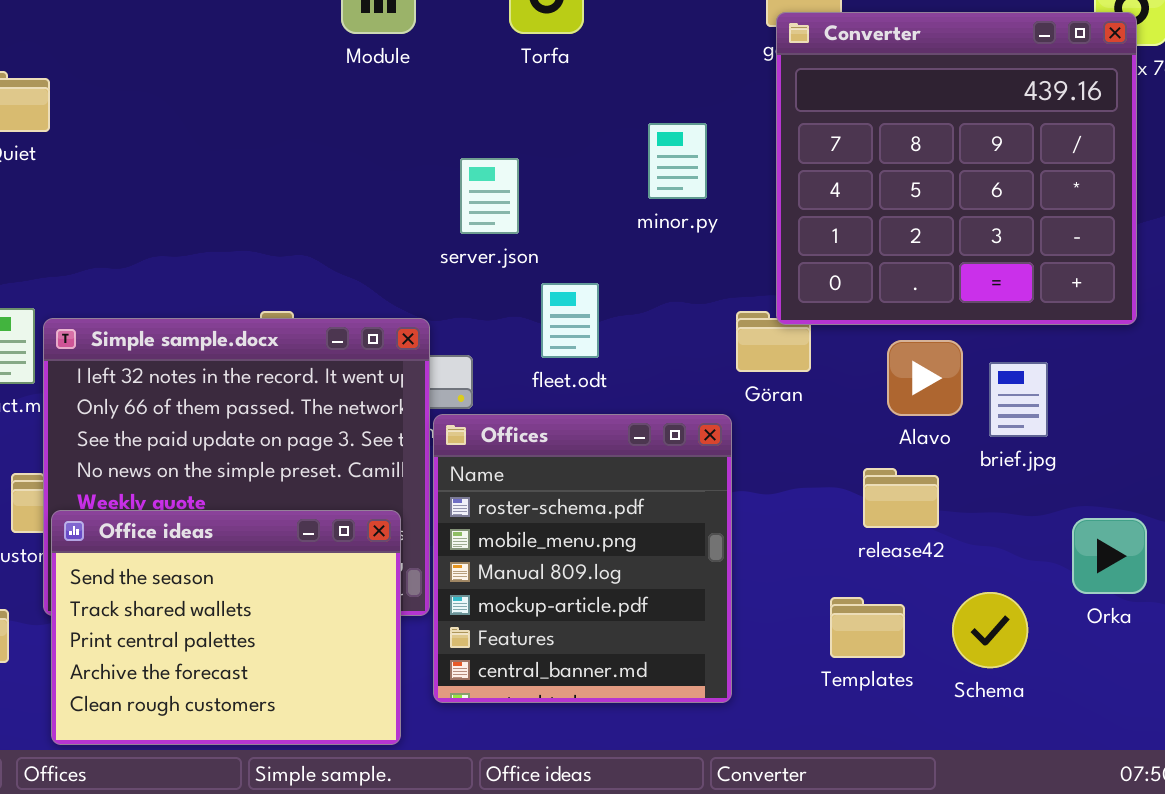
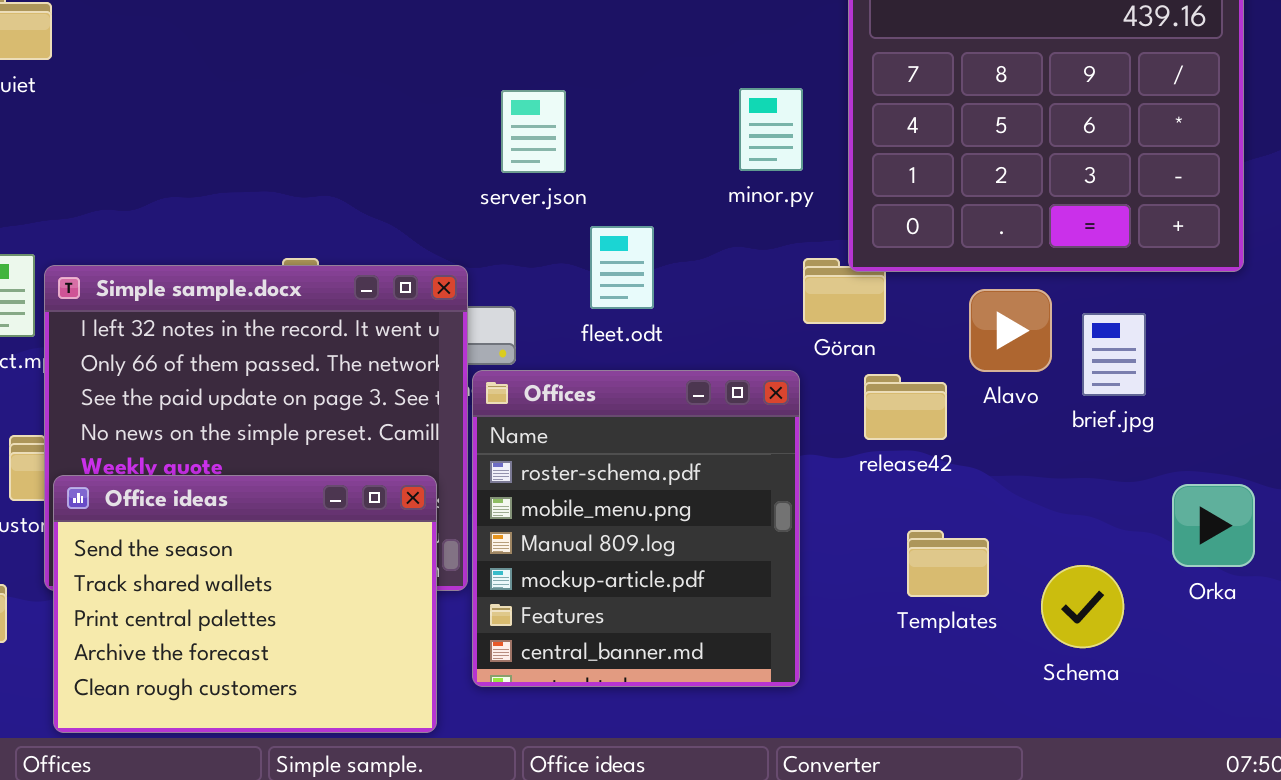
minor.py: [648,123,707,199] -> [739,88,803,171], moved
release42: [863,468,939,528] -> [864,374,947,440], moved
Templates: [830,597,905,658] -> [907,530,989,597], moved

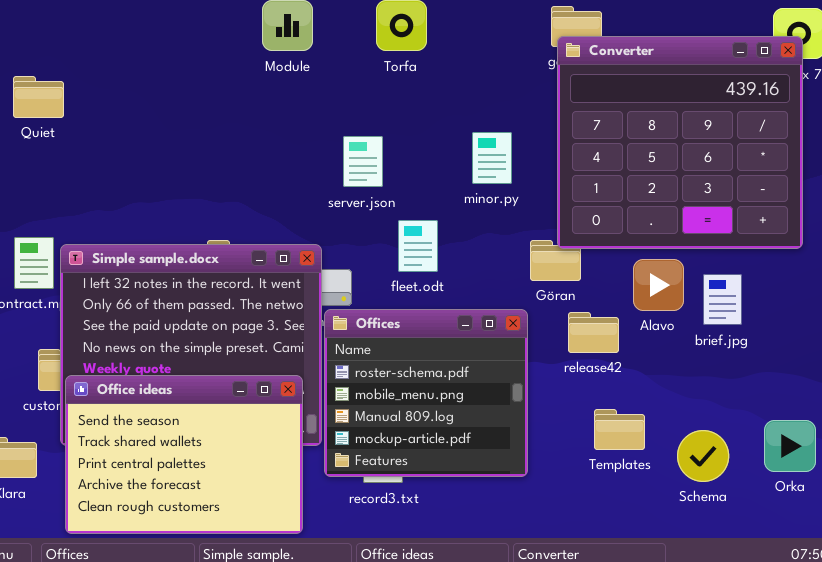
minor.py: [739,88,803,171] -> [472,132,512,184], moved
Offices: [472,370,800,687] -> [324,309,528,477], resized
Orka: [1172,484,1255,567] -> [764,420,816,472], moved

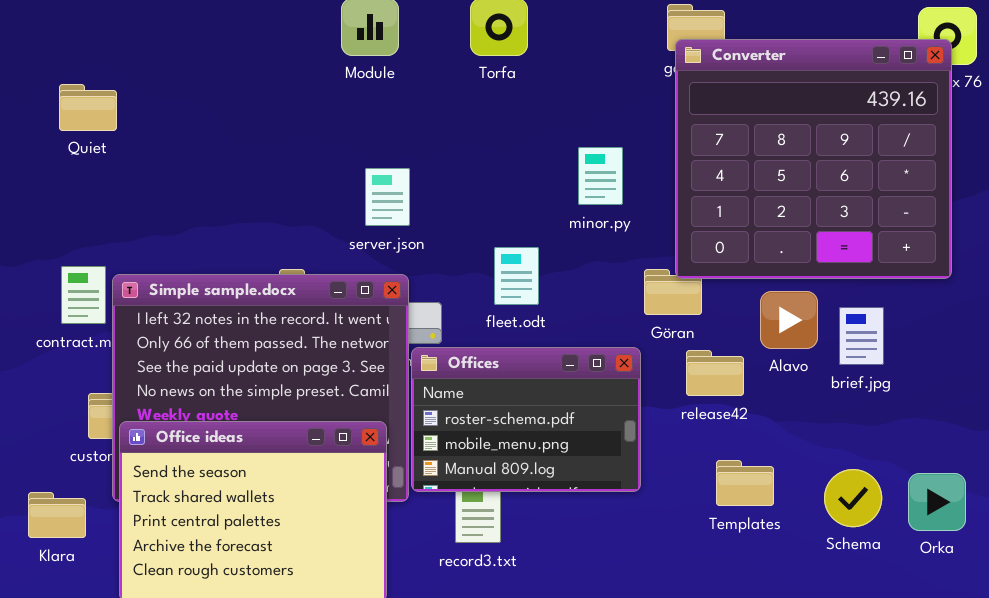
server.json: [343,136,383,187] -> [365,168,410,226], moved
Offices: [324,309,528,477] -> [411,347,641,492], resized
Schema: [677,430,729,482] -> [824,469,882,527], moved

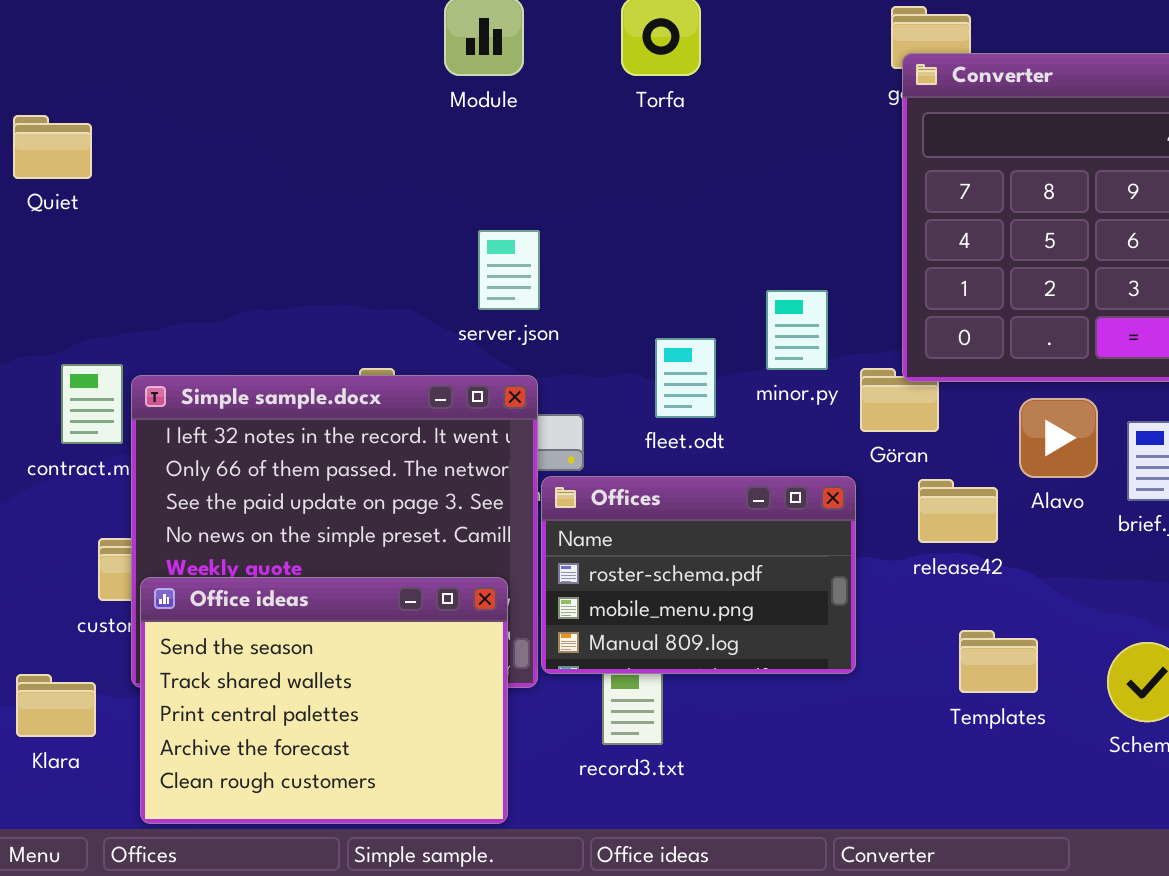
Quiet: [59,84,117,131] -> [13,115,92,179], moved
minor.py: [578,147,623,205] -> [766,290,828,370], moved

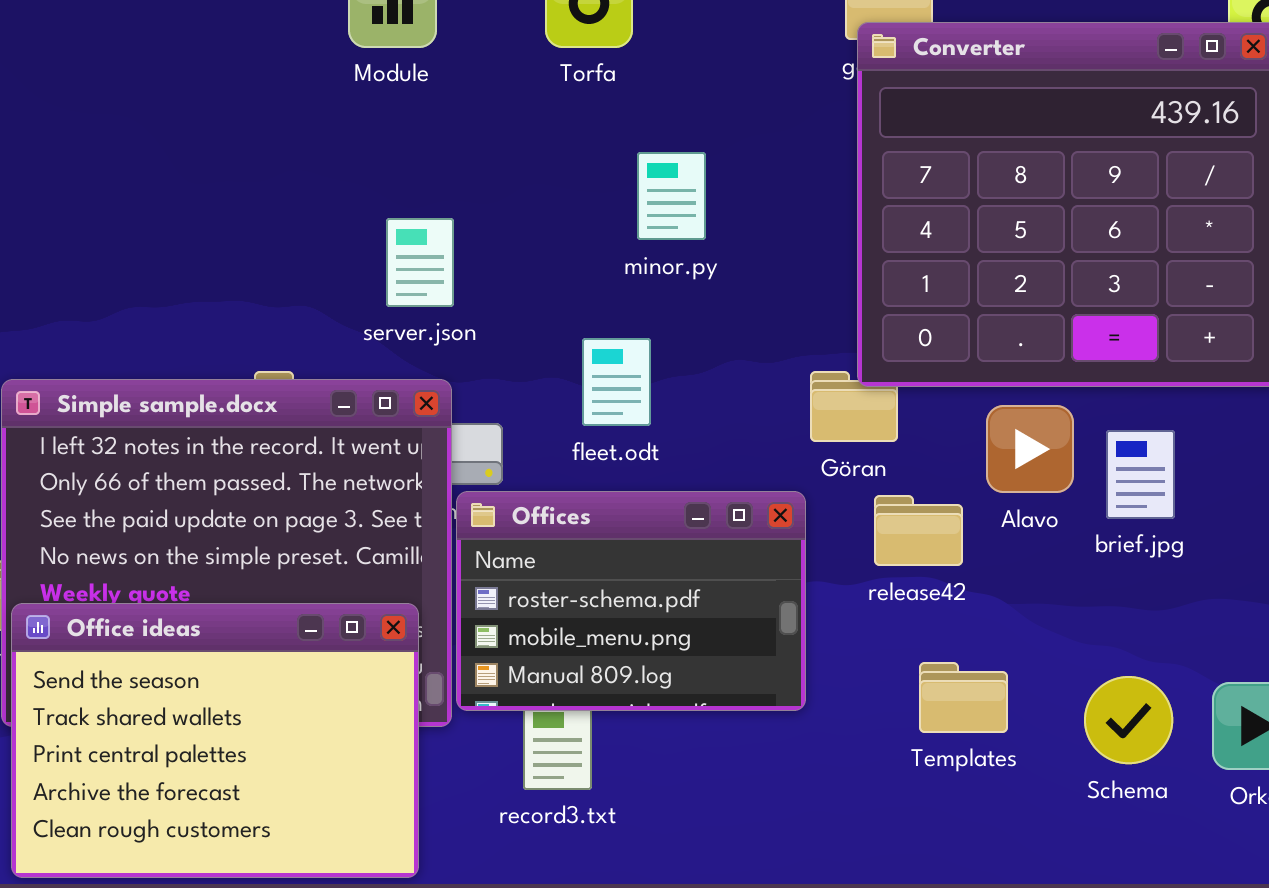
minor.py: [766,290,828,370] -> [637,152,706,240], moved

